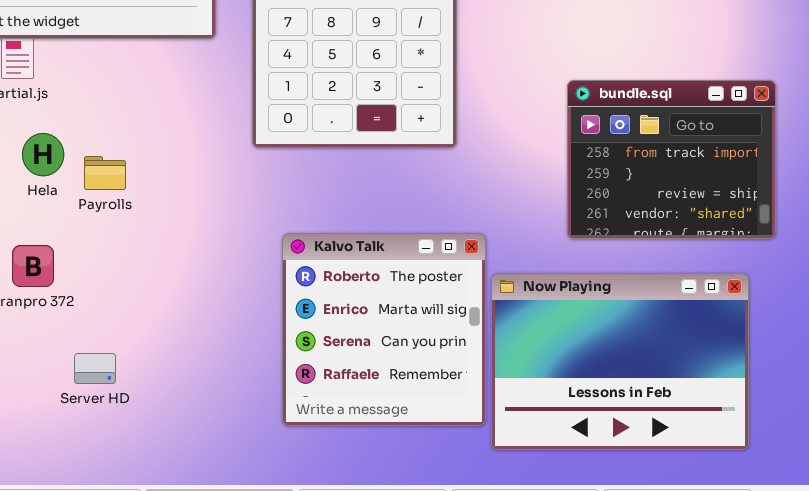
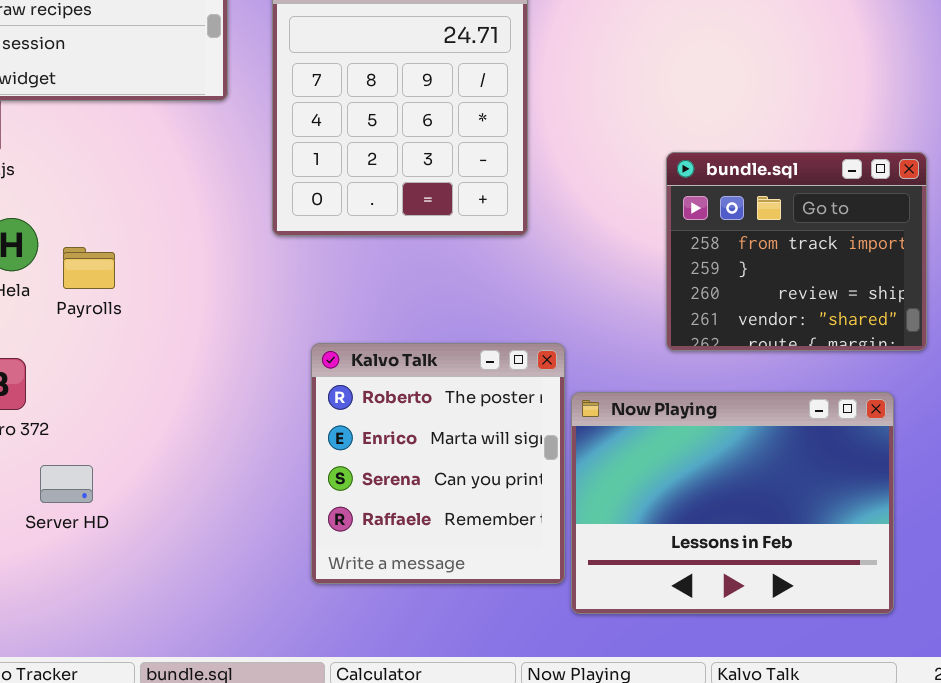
Server HD: [74,353,116,384] -> [40,465,93,503], moved

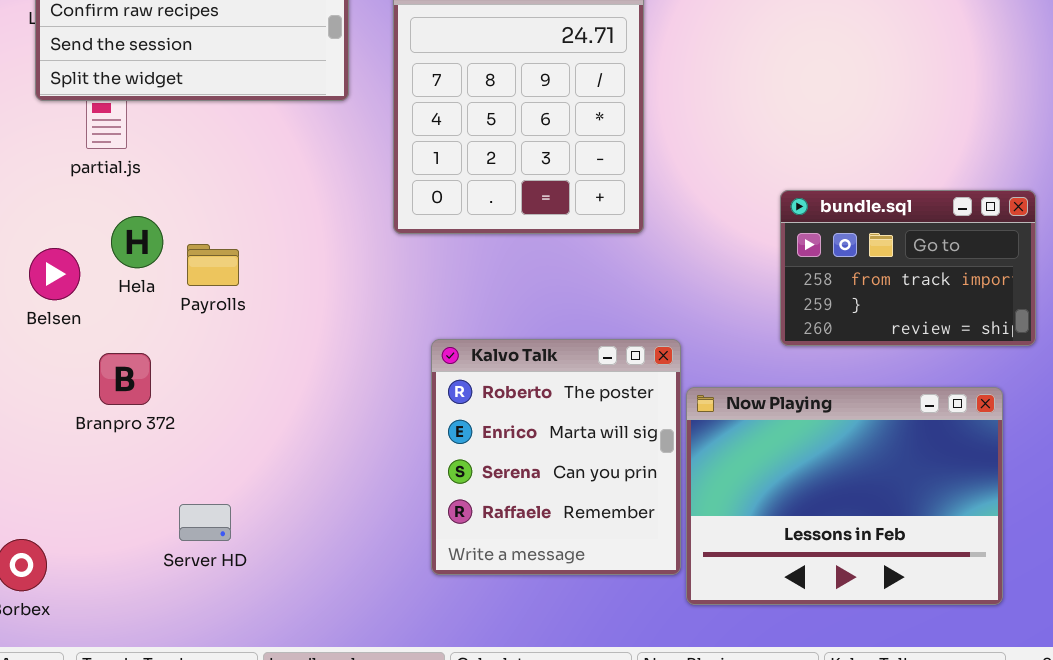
bundle.sql: [666,152,927,351] -> [780,190,1036,346], resized
Server HD: [40,465,93,503] -> [179,504,231,541], moved

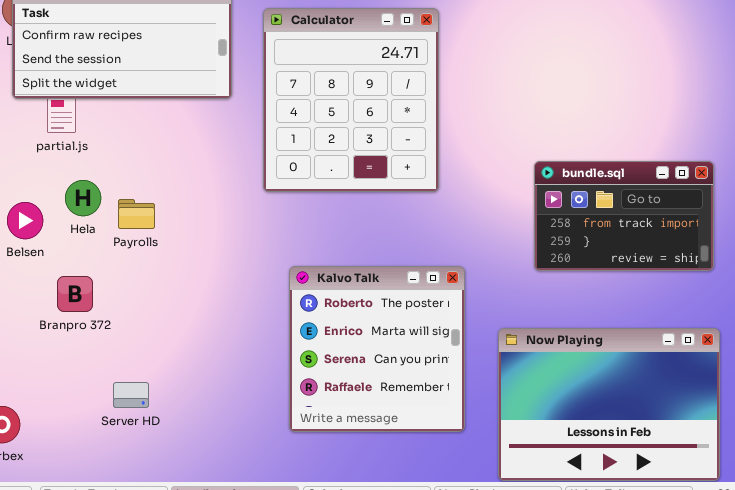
Now Playing: [686,387,1003,605] -> [498,328,720,481], moved

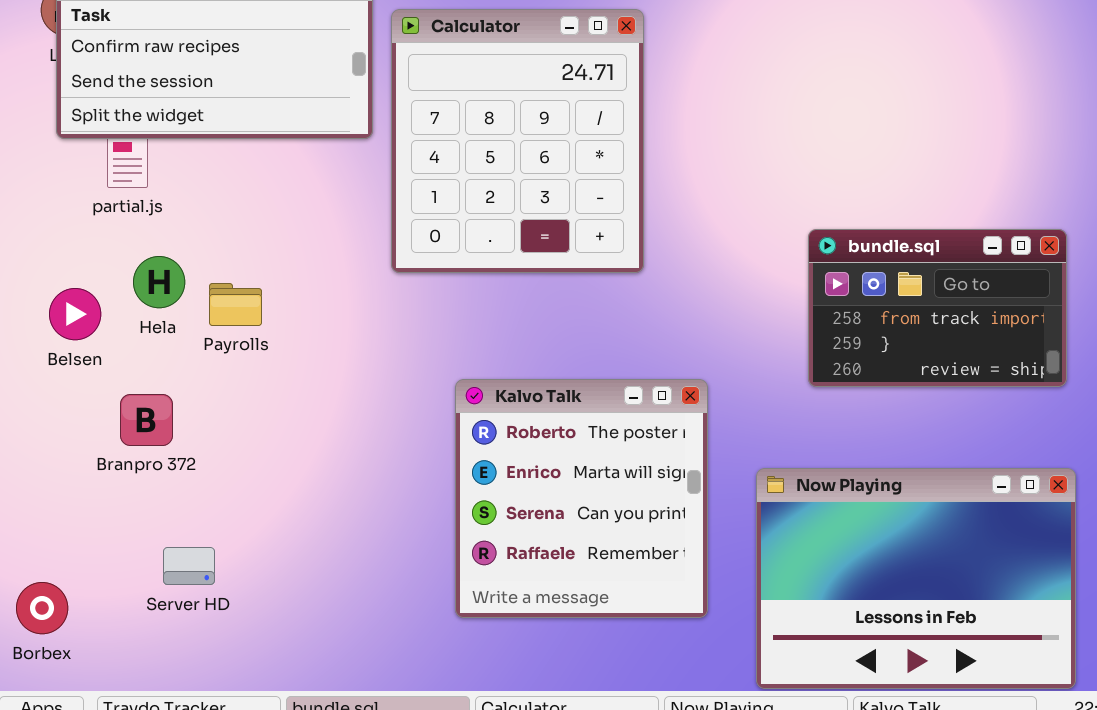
Calculator: [263,8,439,192] -> [391,9,644,273], moved
Server HD: [113,382,149,408] -> [163,547,215,585], moved

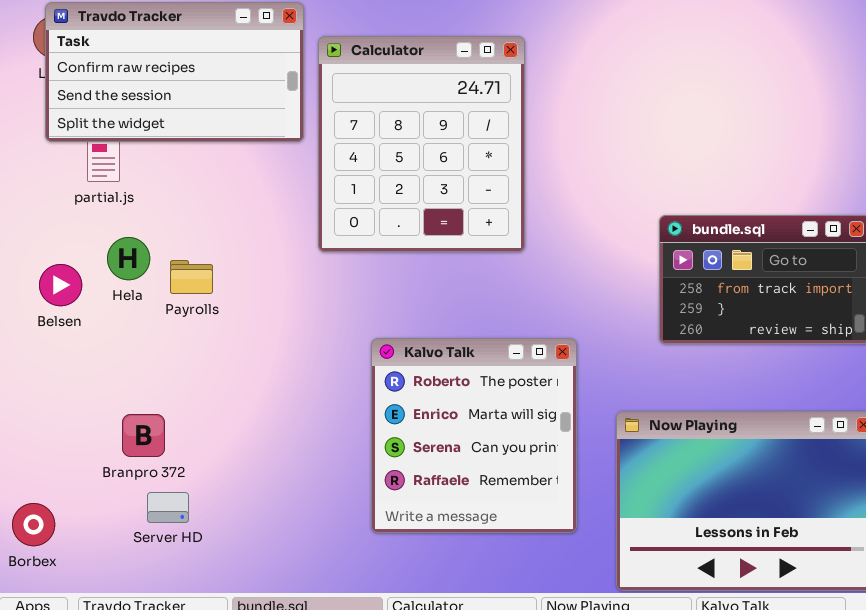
Branpro 372: [120,394,173,446] -> [122,414,165,457], moved
Server HD: [163,547,215,585] -> [147,492,189,523], moved

